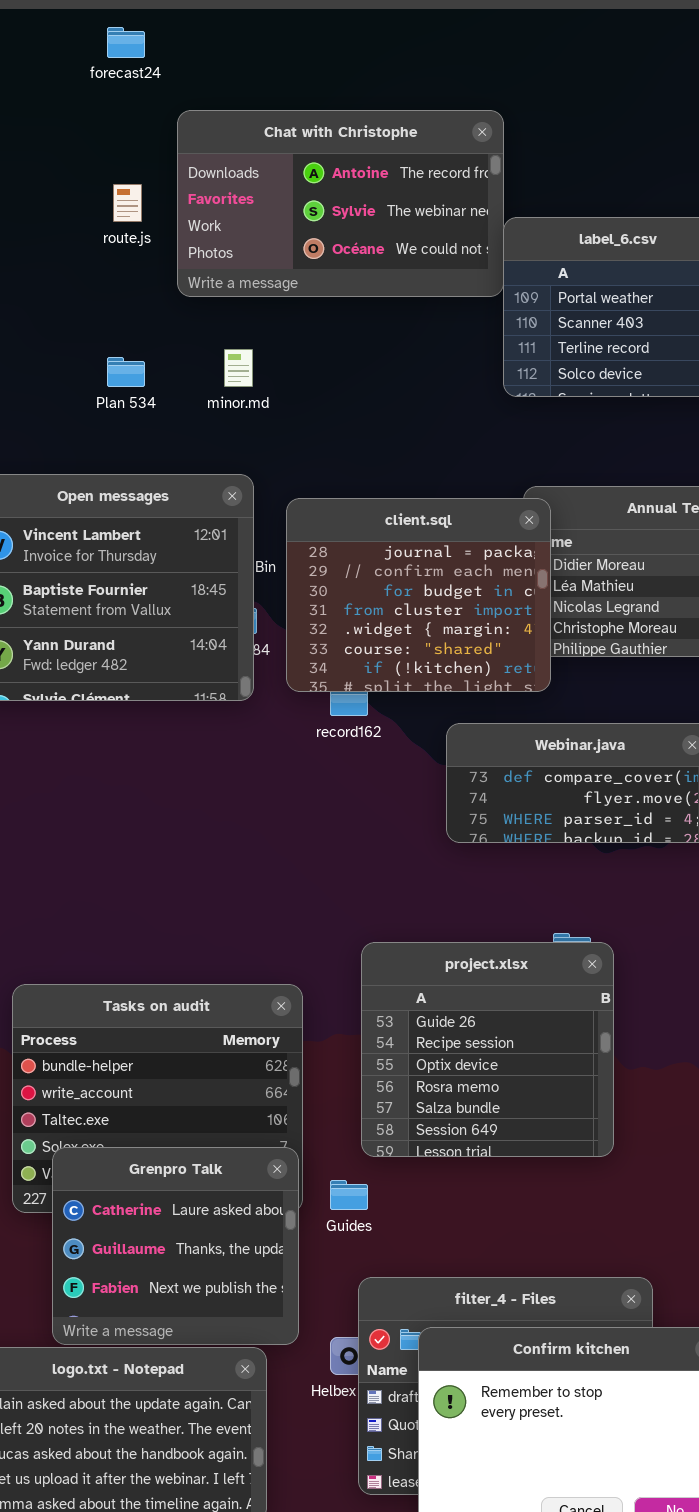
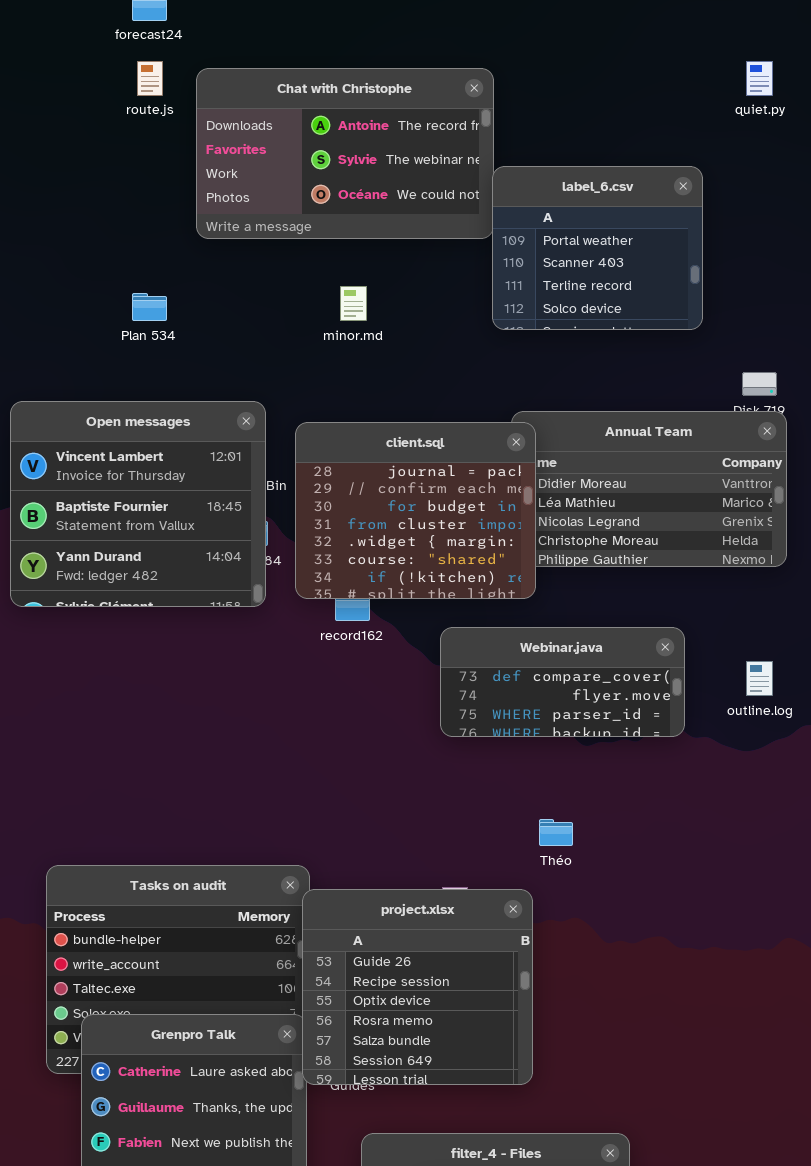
route.js: [113,184,142,222] -> [137,61,163,96], moved
minor.md: [224,349,253,387] -> [340,286,367,321], moved
project.xlsx: [361,942,614,1157] -> [302,889,533,1085], moved

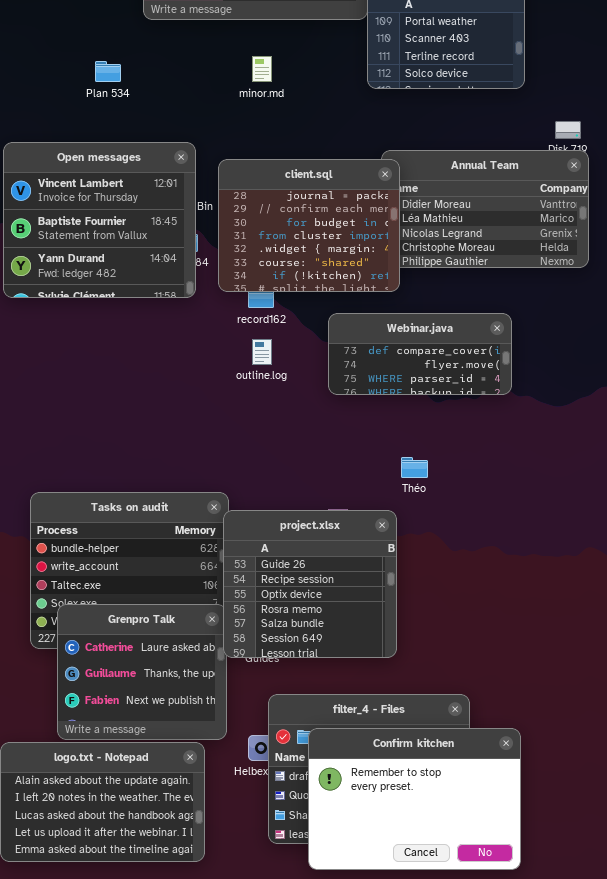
outline.log: [746,661,773,696] -> [252,339,272,365], moved

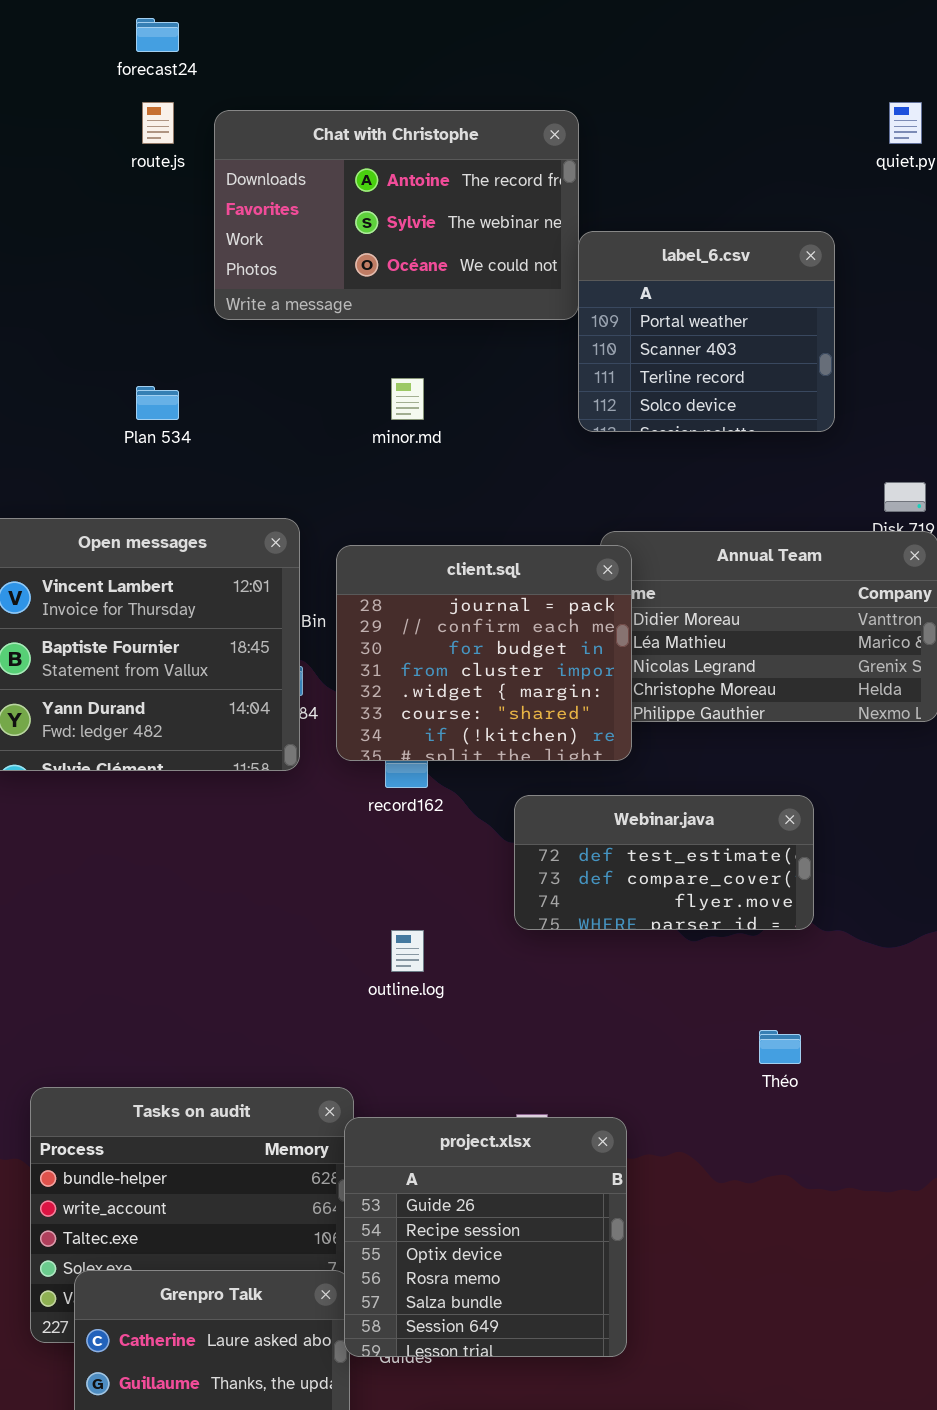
Webinar.java: [328,313,512,395] -> [514,795,814,930], scrolled up 1 row
outline.log: [252,339,272,365] -> [391,930,424,972], moved
Théo: [401,457,428,478] -> [759,1030,801,1064], moved

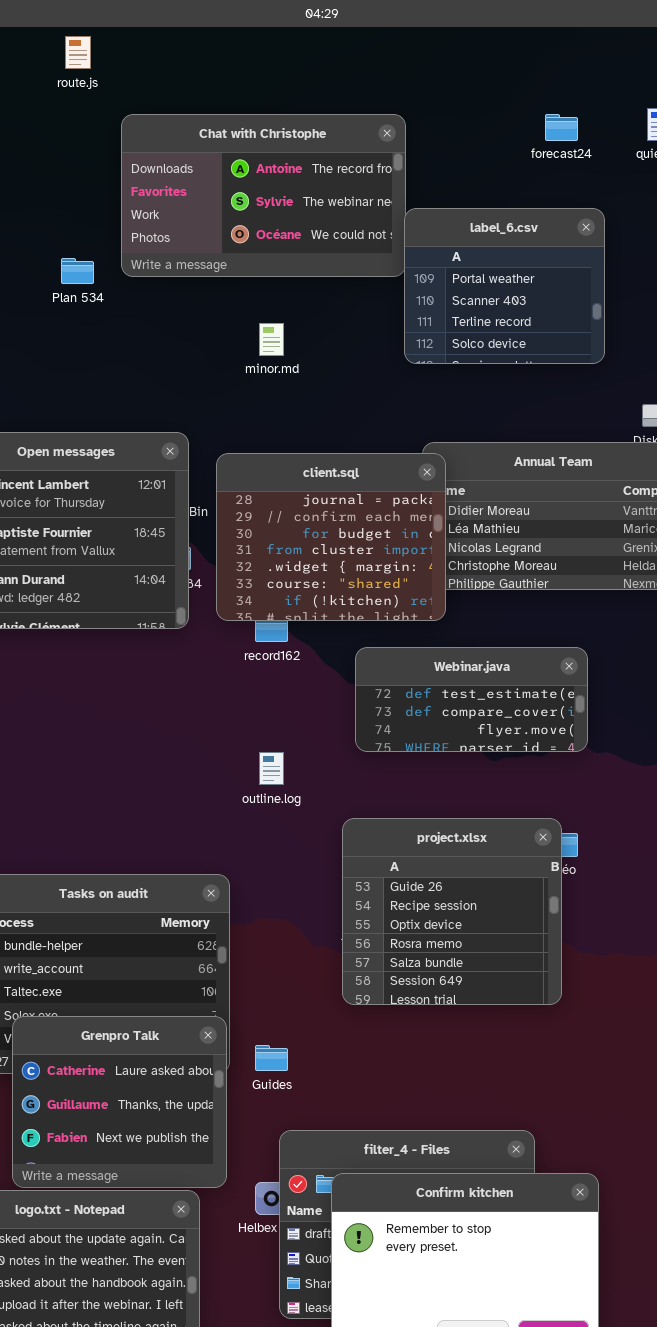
forecast24: [136,18,179,52] -> [545,114,578,141], moved
route.js: [142,102,174,144] -> [65,36,91,69], moved
Plan 534: [136,386,179,420] -> [61,258,94,284], moved
project.xlsx: [344,1117,627,1357] -> [342,818,562,1005], moved

